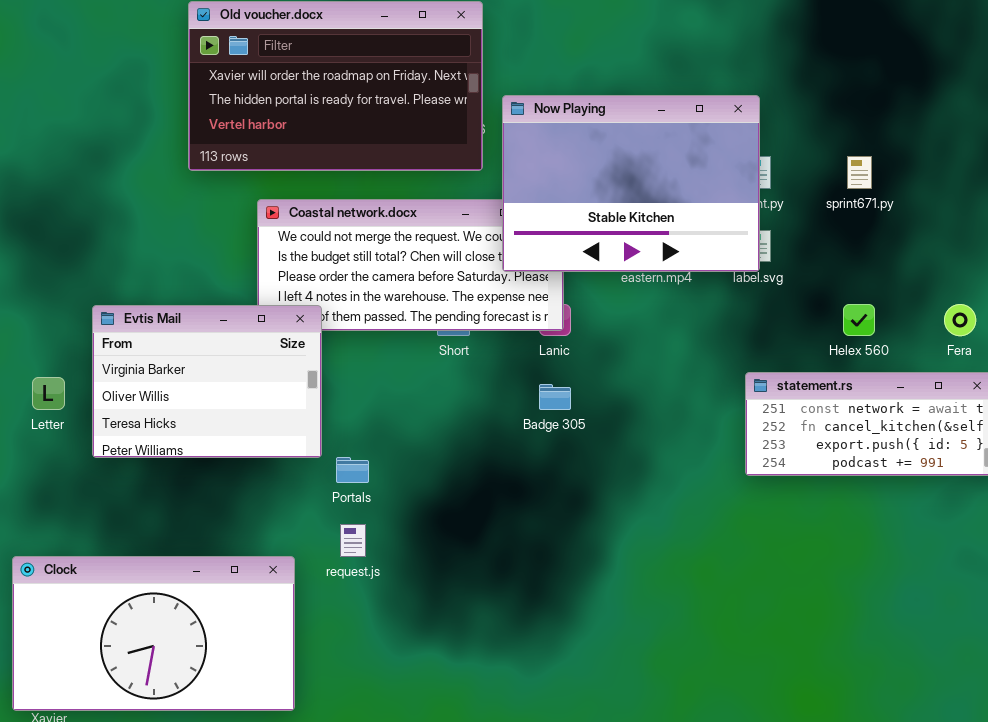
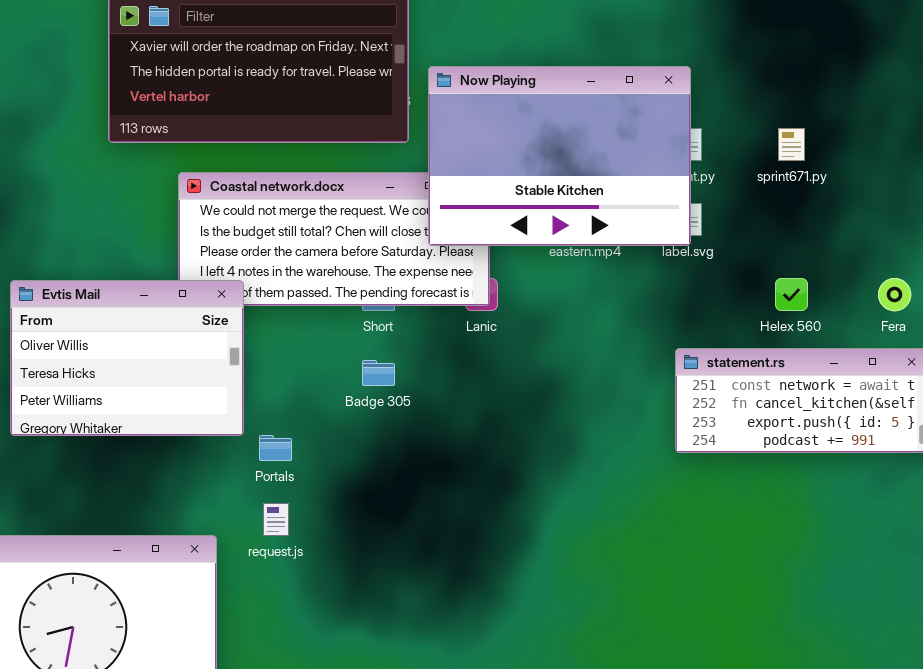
Evtis Mail: [92,305,322,458] -> [10,280,244,436], scrolled down 1 row
Badge 305: [539,384,571,410] -> [362,360,395,386], moved

